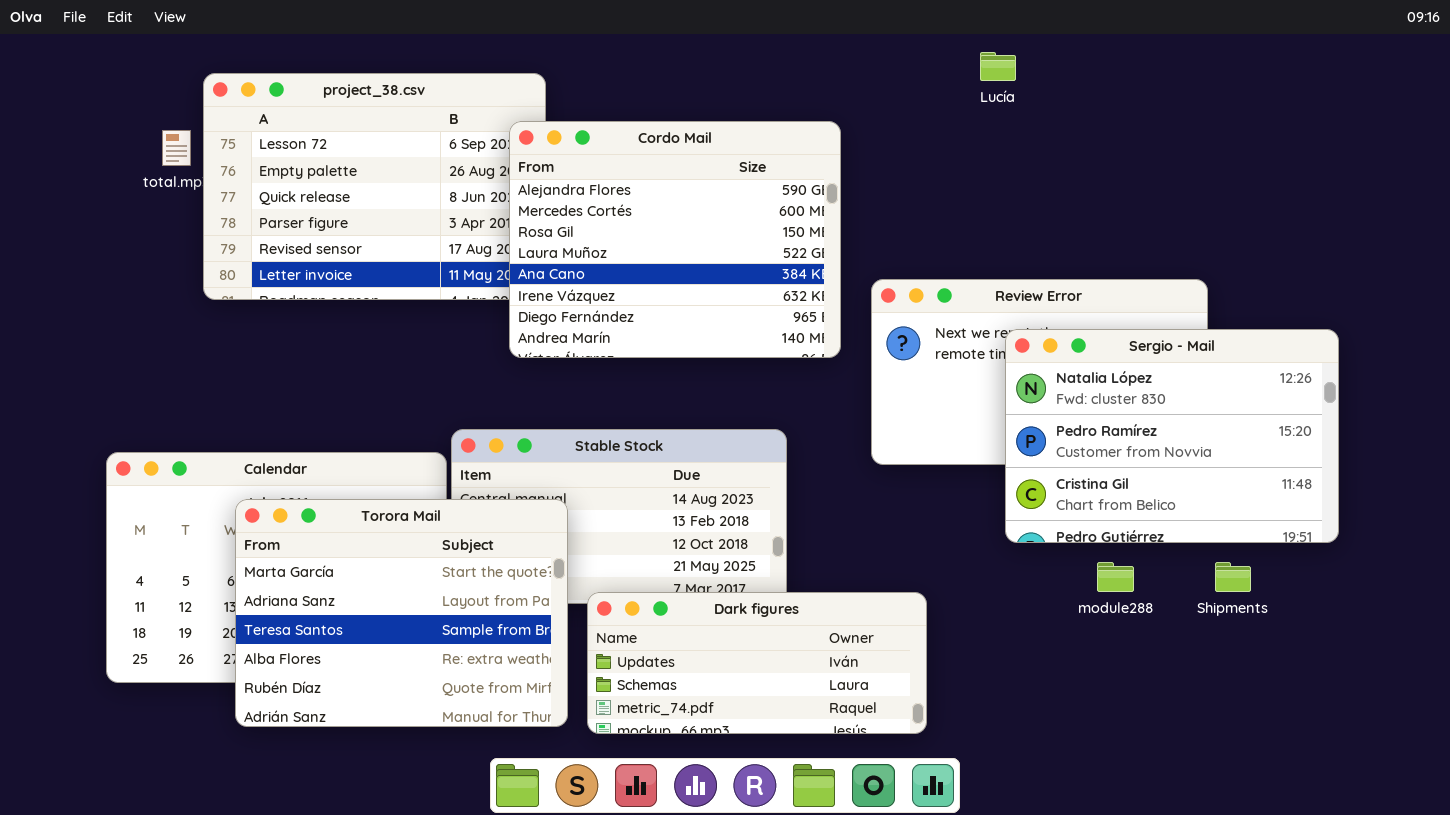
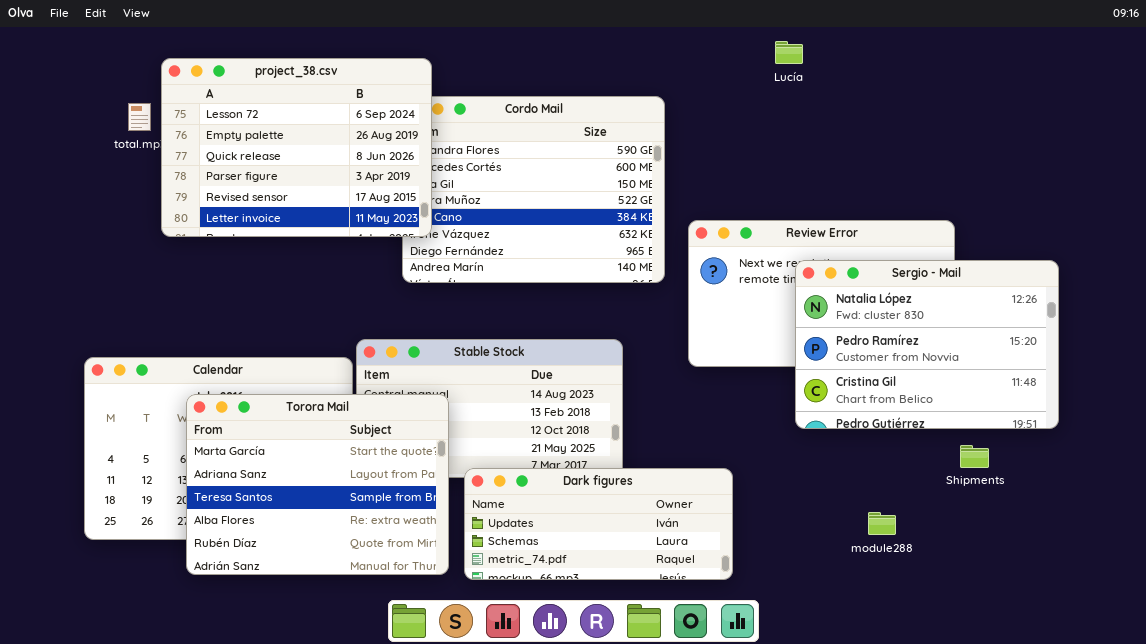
project_38.csv: [203,73,546,300] -> [161,58,432,237], raised
module288: [1097,562,1134,592] -> [868,512,896,535], moved

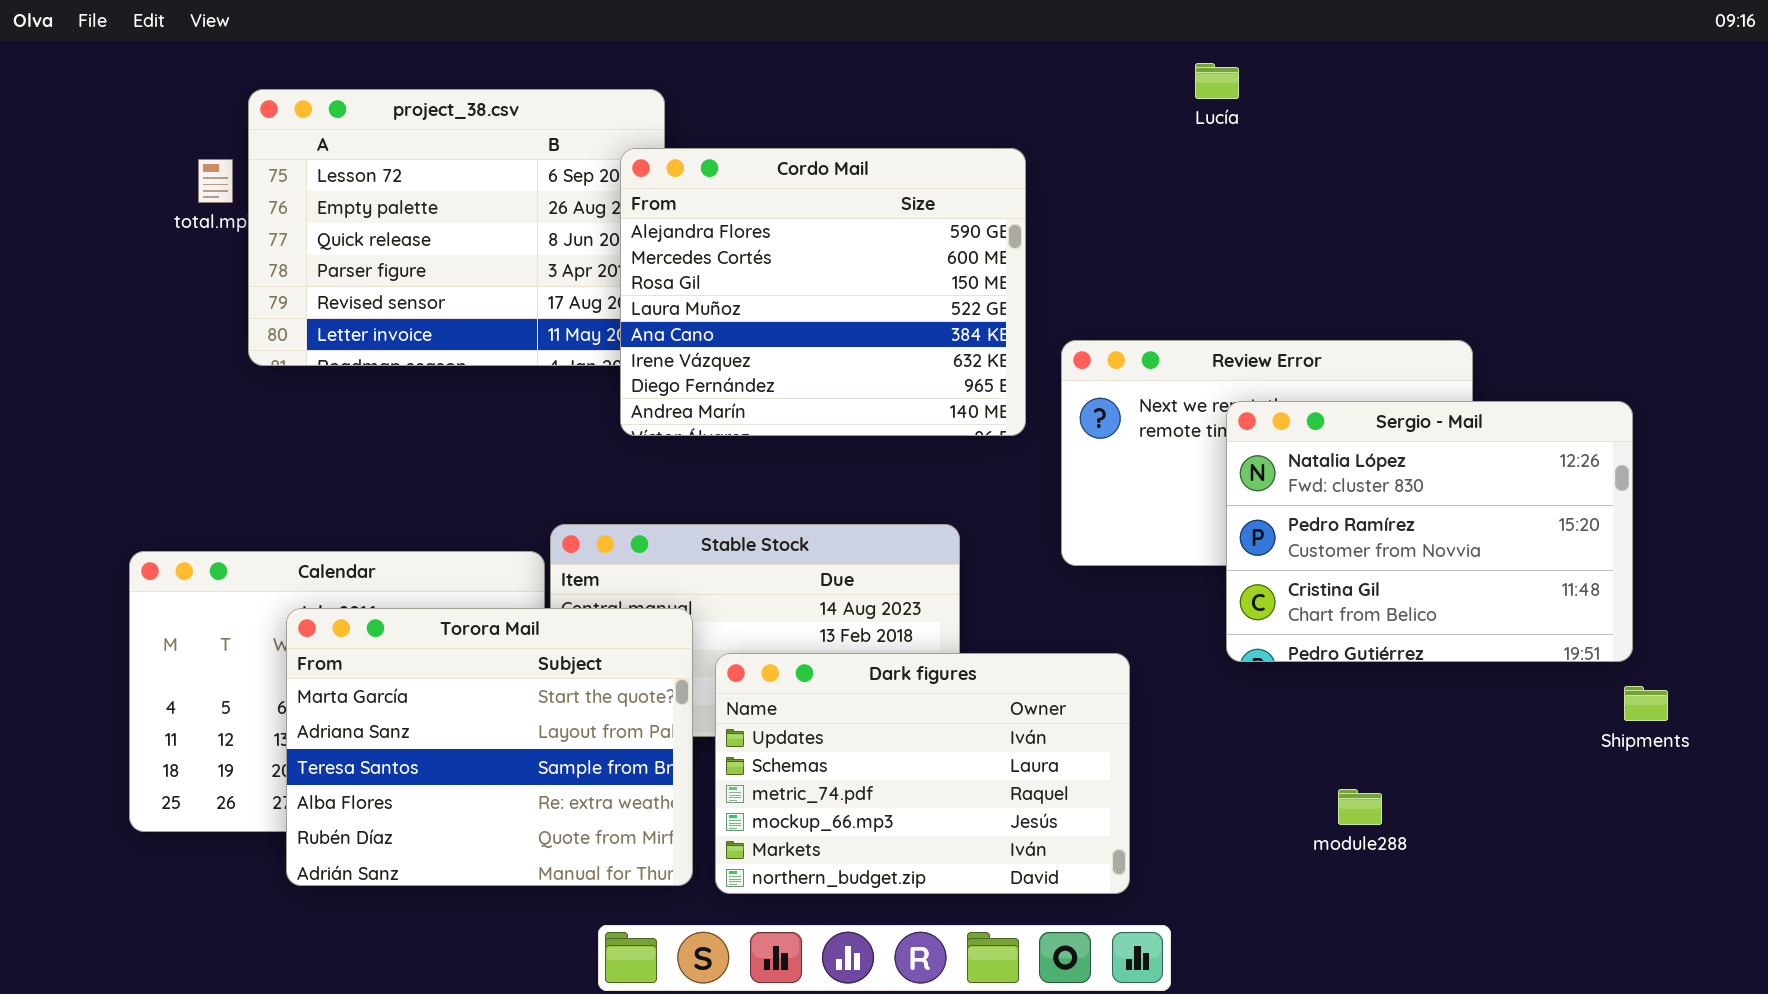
Cordo Mail: [402,96,665,283] -> [620,148,1026,436], raised
Shipments: [960,445,989,468] -> [1624,686,1668,721], moved
Dark figures: [464,468,733,580] -> [715,653,1130,894], resized

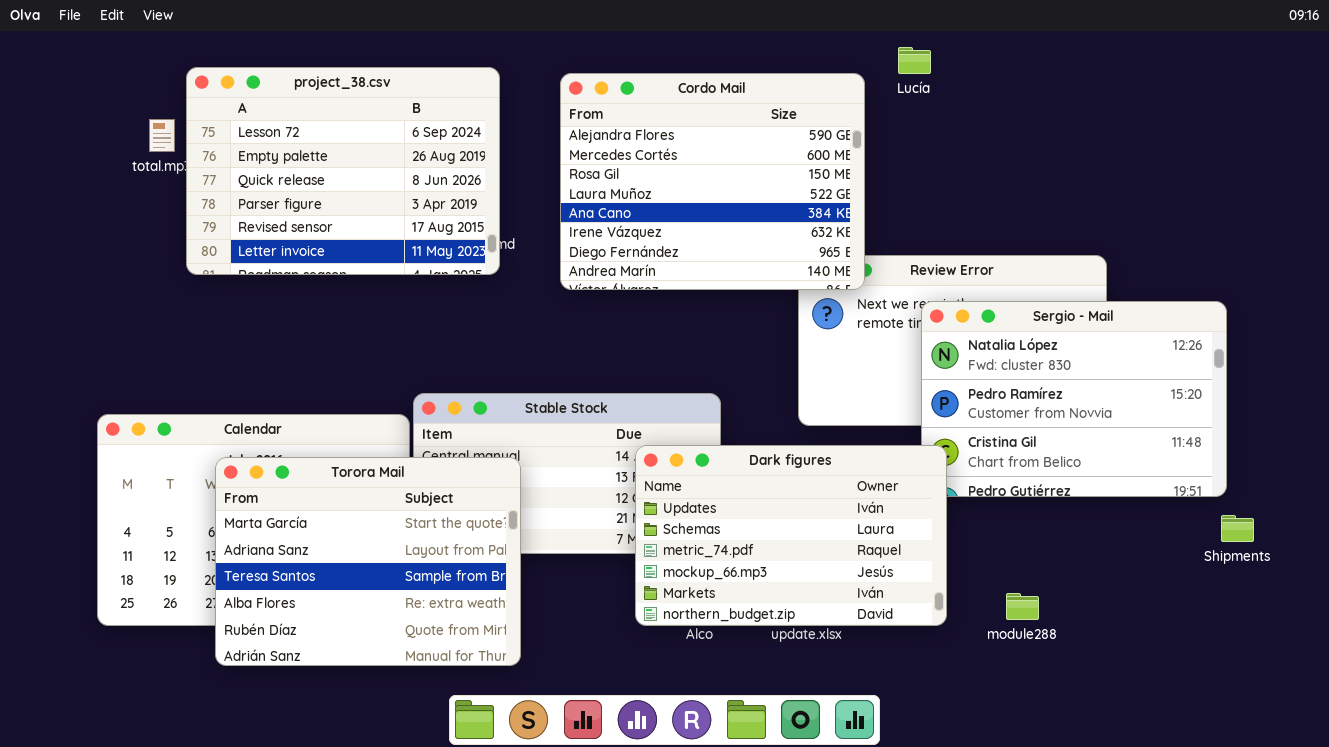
Cordo Mail: [620,148,1026,436] -> [560,73,865,290], moved
Dark figures: [715,653,1130,894] -> [635,445,947,626], moved

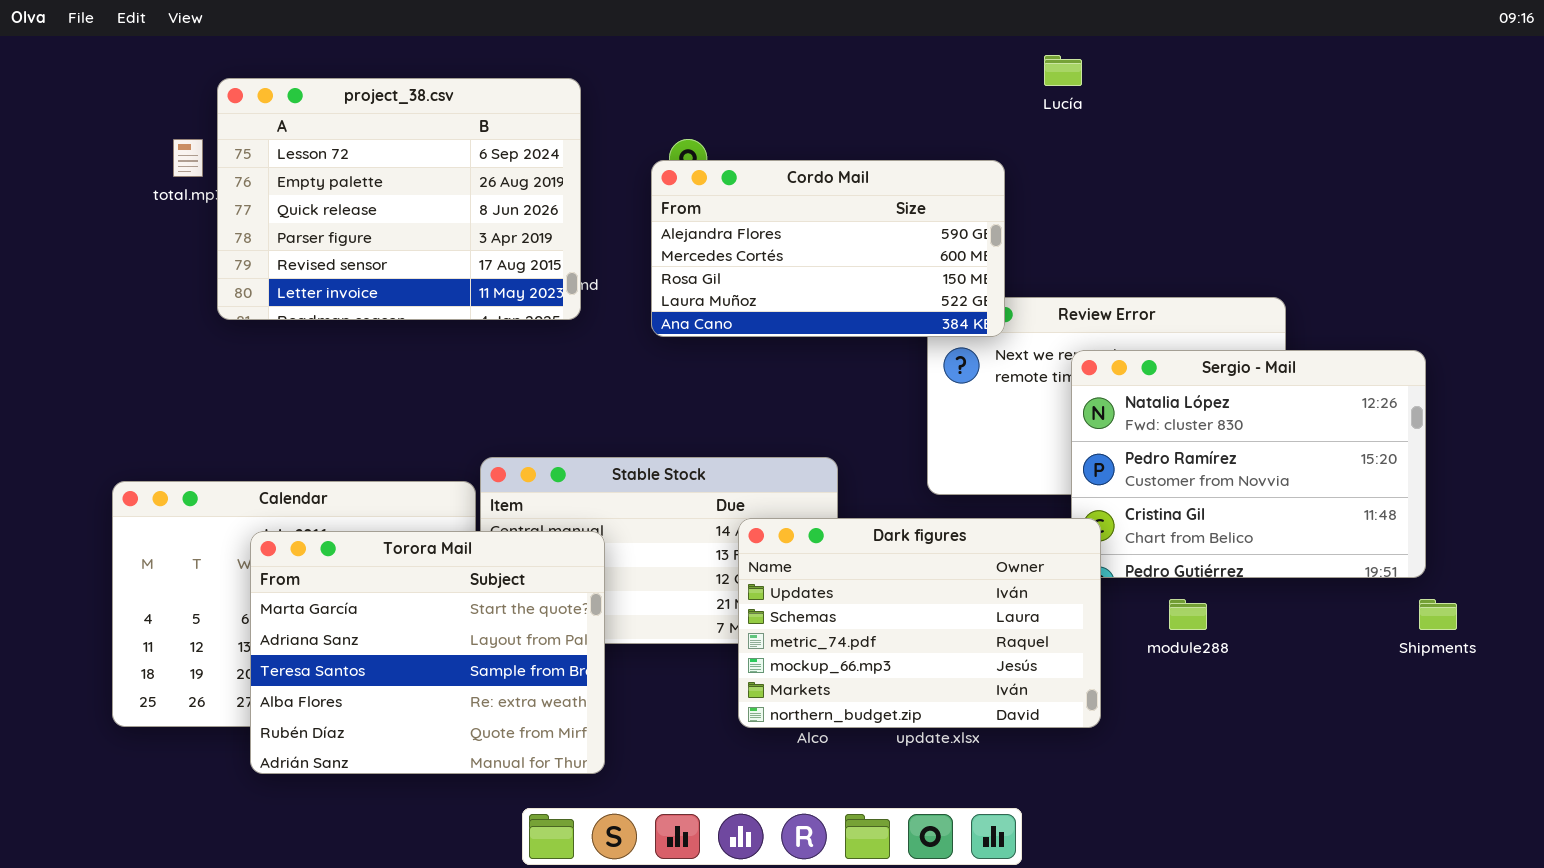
Cordo Mail: [560,73,865,290] -> [651,160,1005,337], resized
module288: [1006,593,1039,620] -> [1169,599,1207,630], moved

